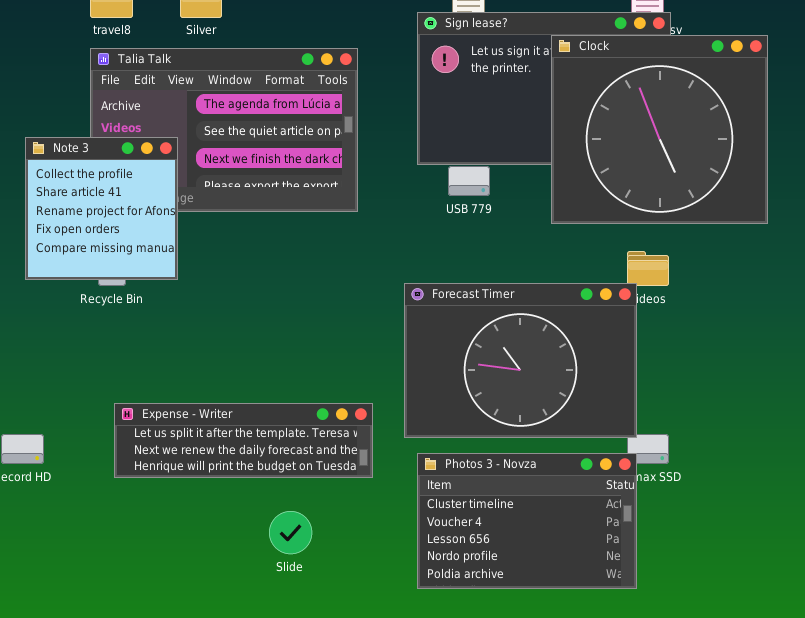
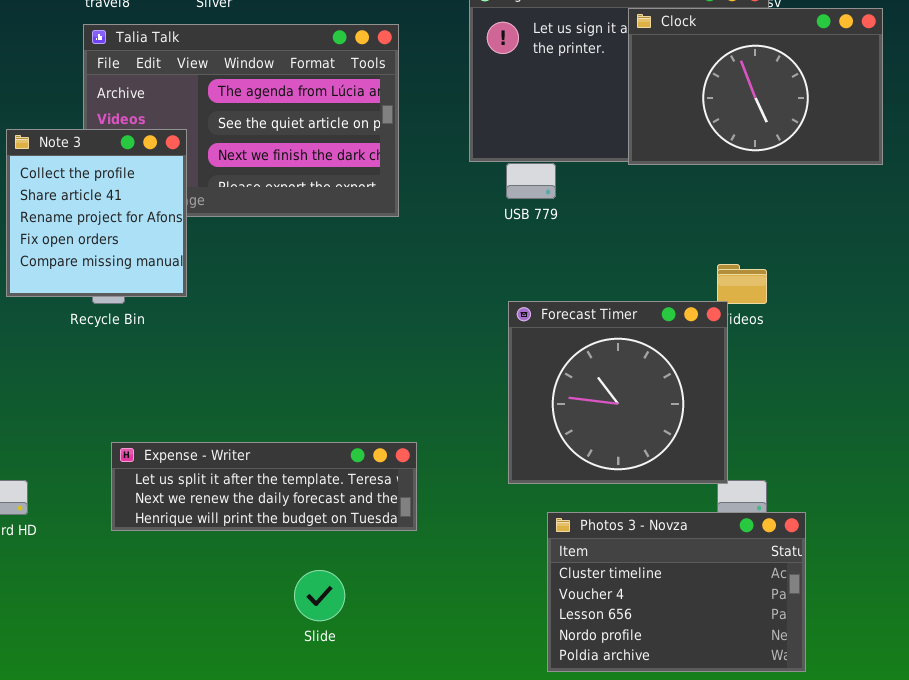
Clock: [551,35,768,224] -> [628,8,883,165], resized
Forecast Timer: [404,283,637,438] -> [508,301,728,484], resized
Photos 3 - Novza: [417,453,637,589] -> [547,512,806,672], moved

